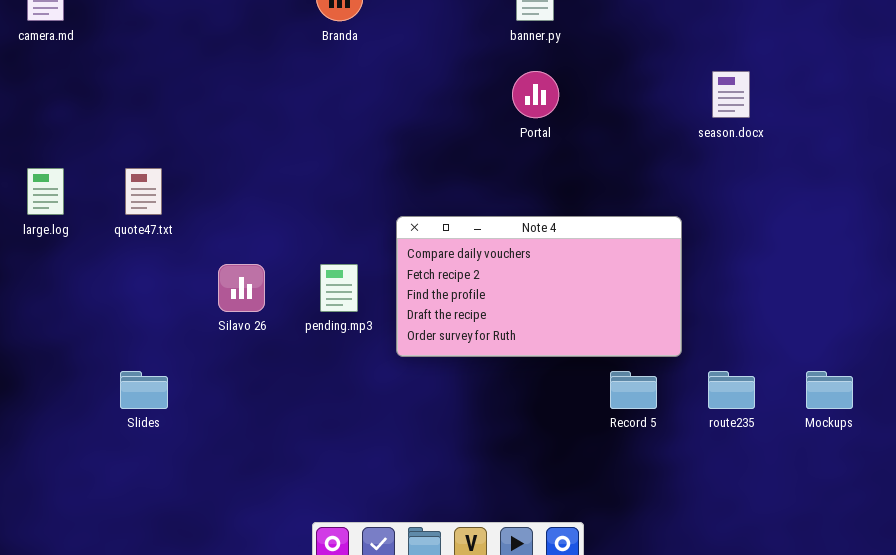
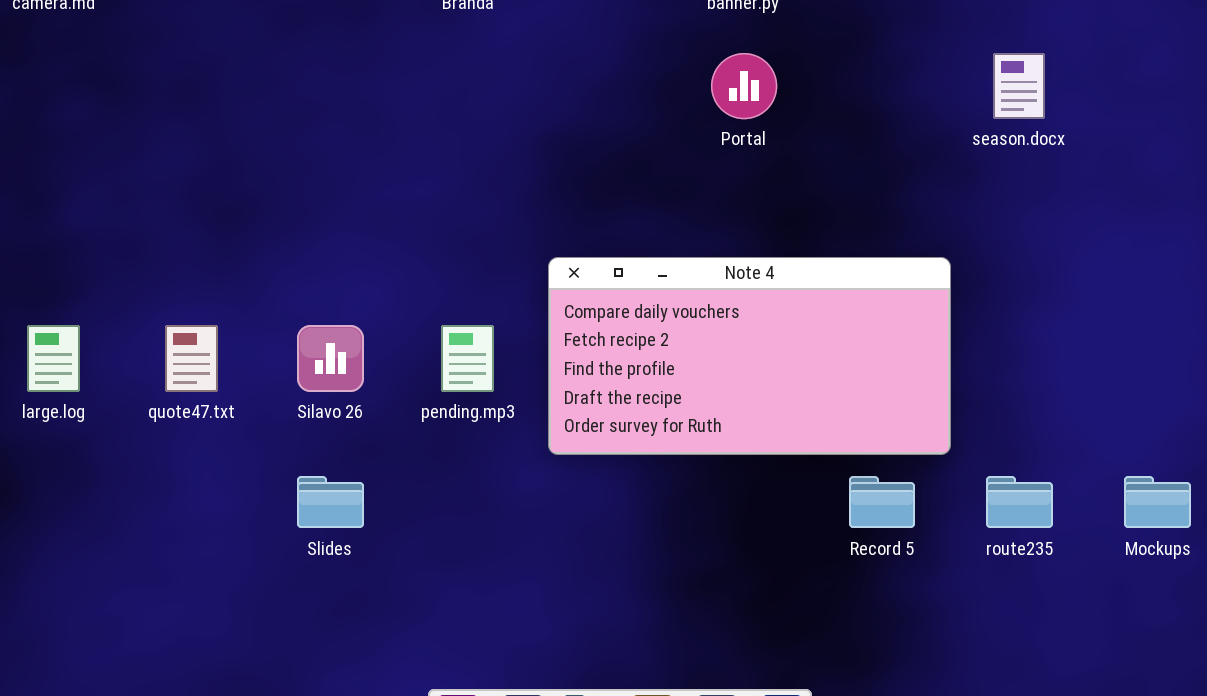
large.log: [27,168,64,215] -> [27,325,80,392], moved
quote47.txt: [125,168,162,215] -> [165,325,218,392], moved
Slides: [120,371,168,409] -> [297,476,364,528], moved

